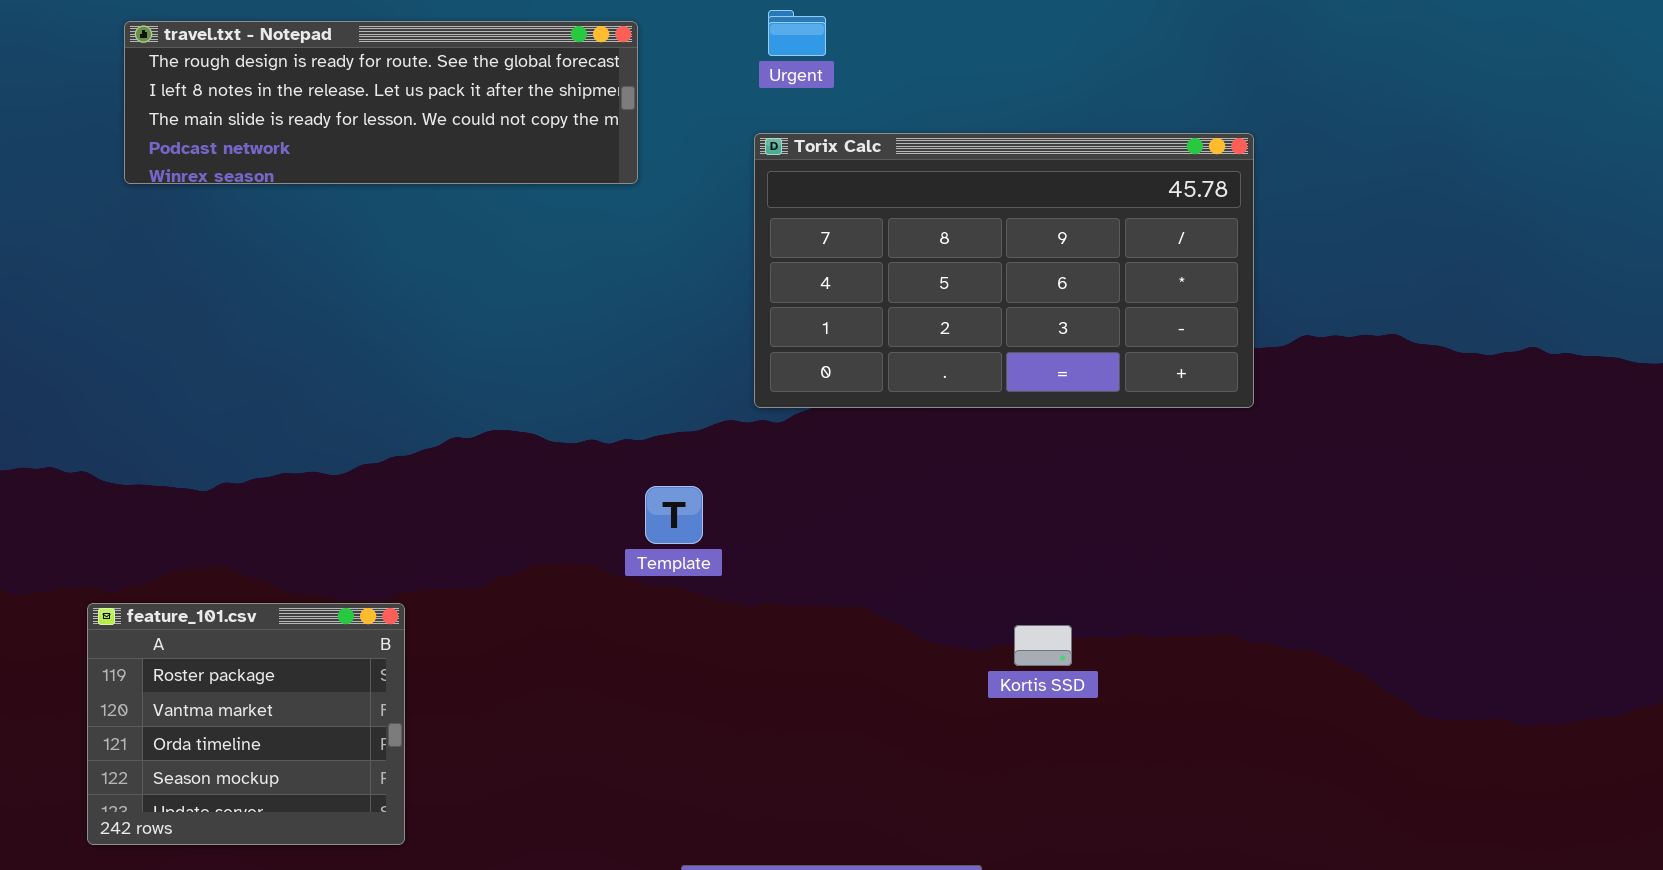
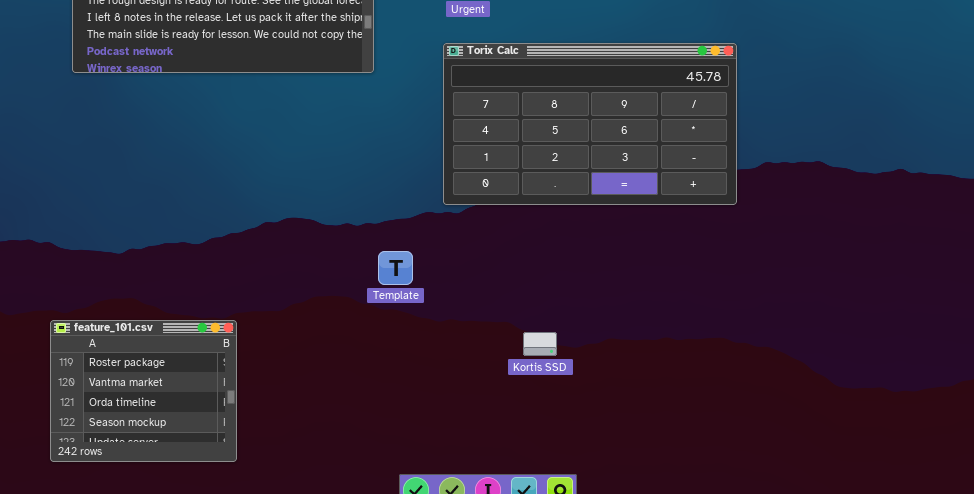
Kortis SSD: [1014,625,1072,666] -> [523,332,557,356], moved

